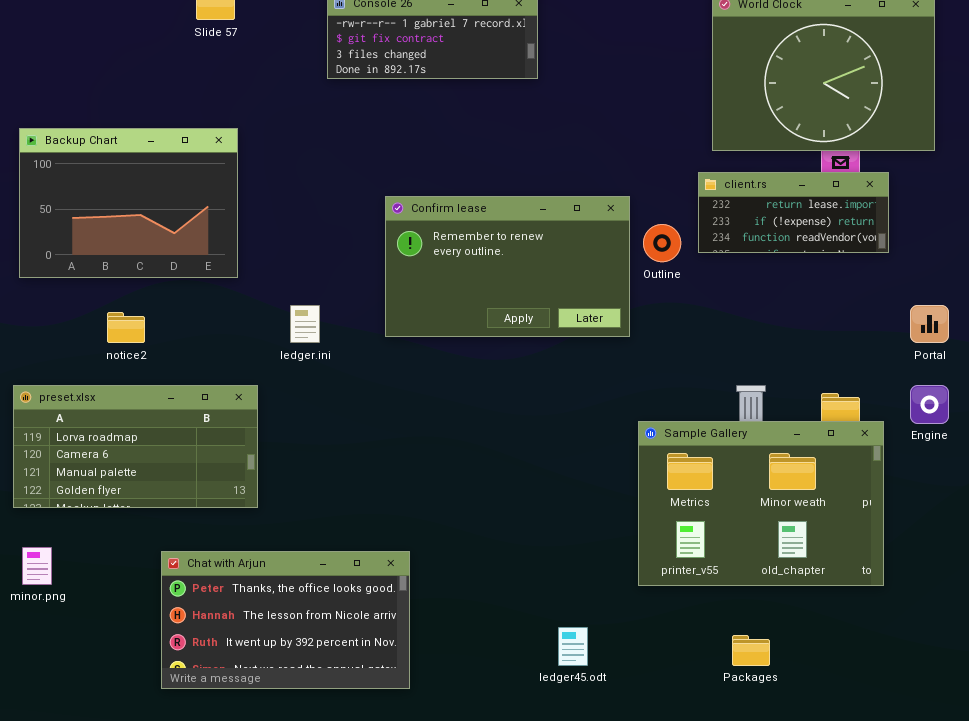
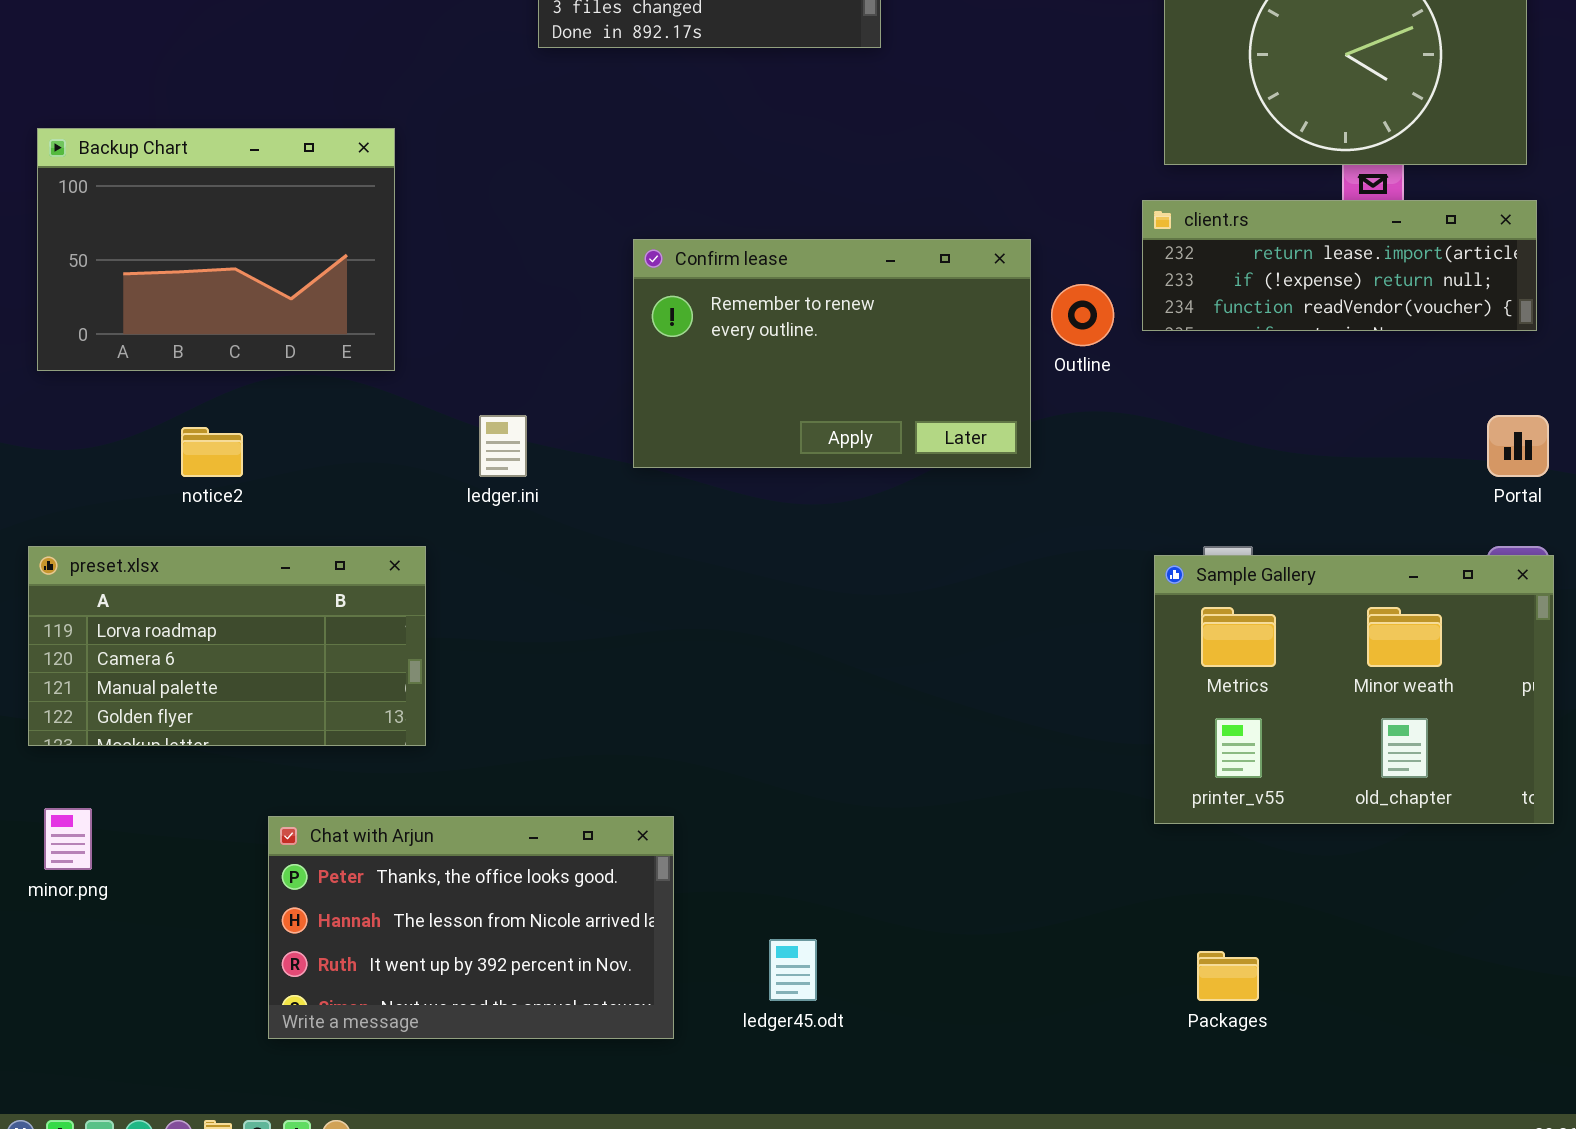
client.rs: [698,172,889,253] -> [1142,200,1537,331], resized
Sample Gallery: [638,421,884,586] -> [1154,555,1554,824], moved
ledger45.odt: [558,627,588,666] -> [769,939,817,1001], moved

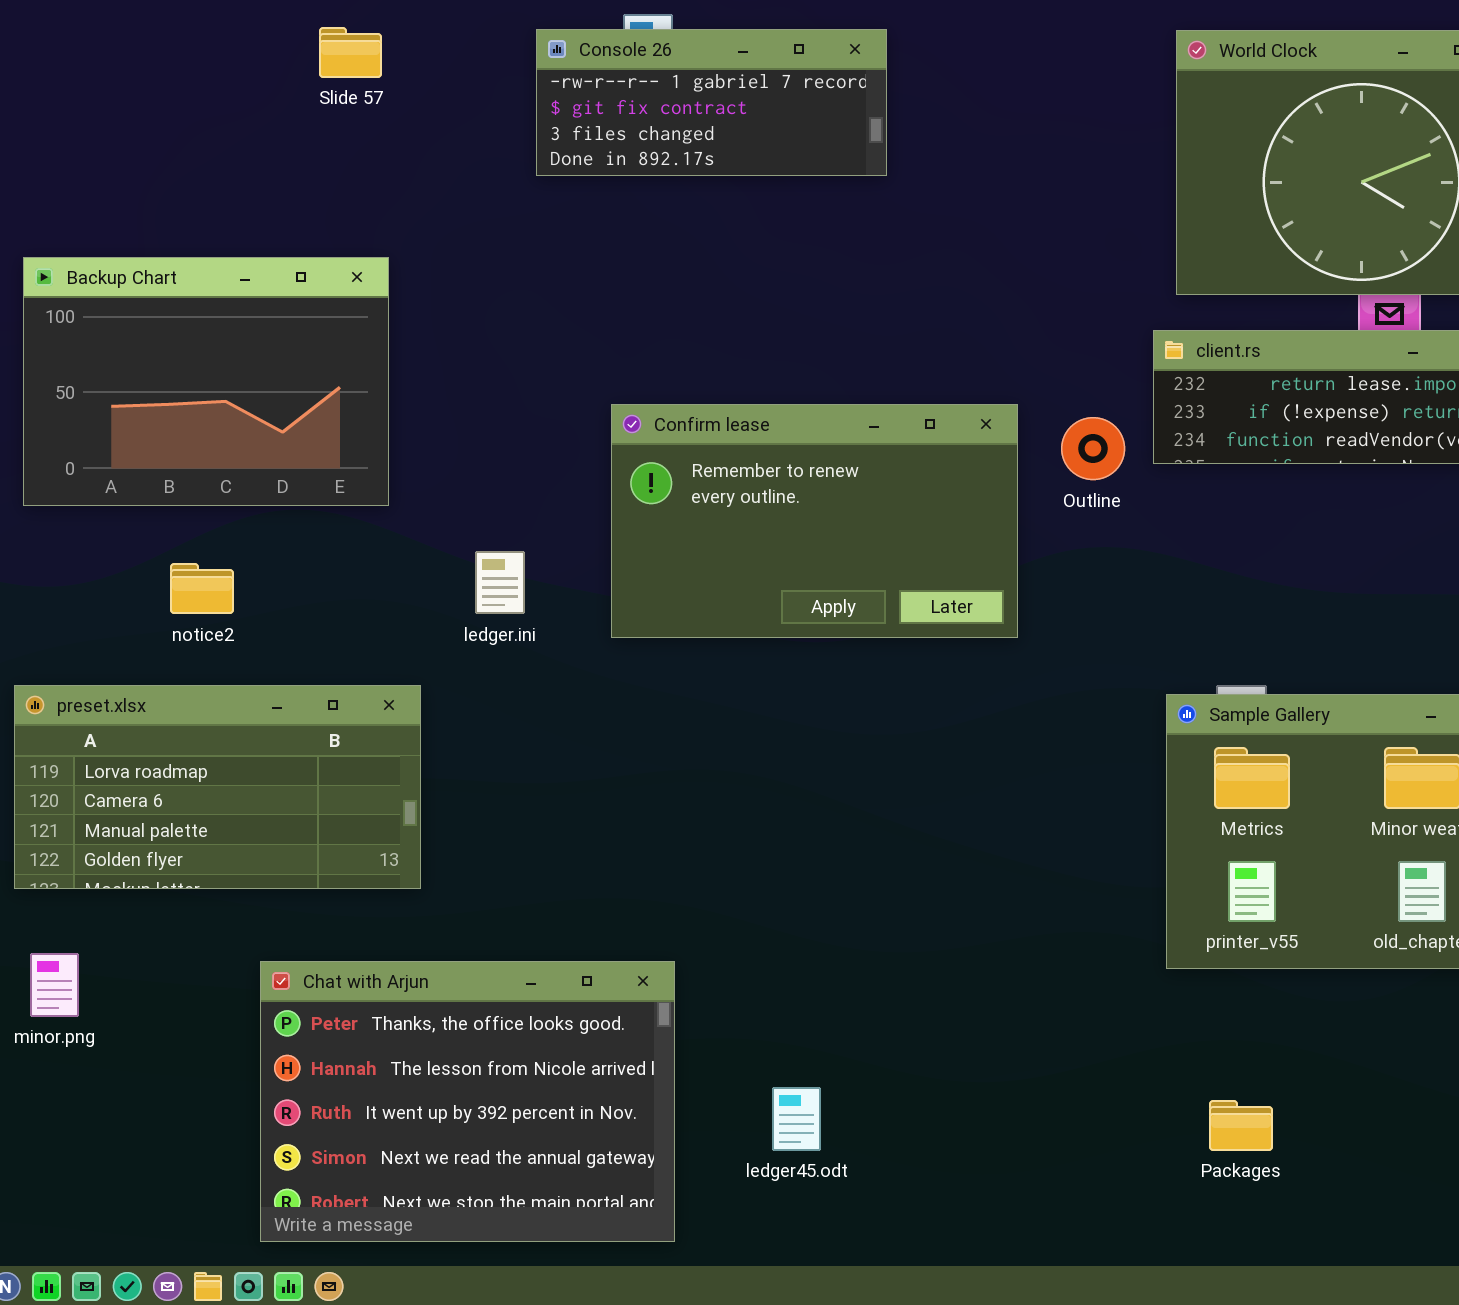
Confirm lease: [633,239,1031,468] -> [611,404,1018,638], moved
Chat with Arjun: [268,816,674,1039] -> [260,961,675,1242], resized

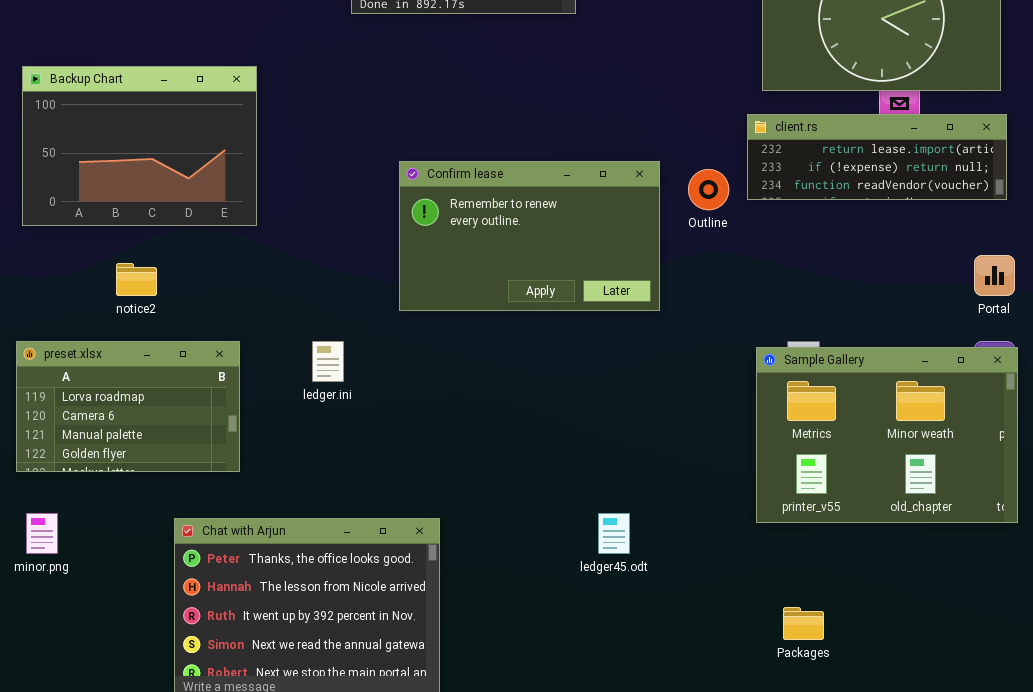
ledger.ini: [475,551,525,614] -> [312,341,344,382], moved
preset.xlsx: [14,685,421,889] -> [16,341,240,472], resized
ledger45.odt: [772,1087,821,1151] -> [598,513,630,554], moved

